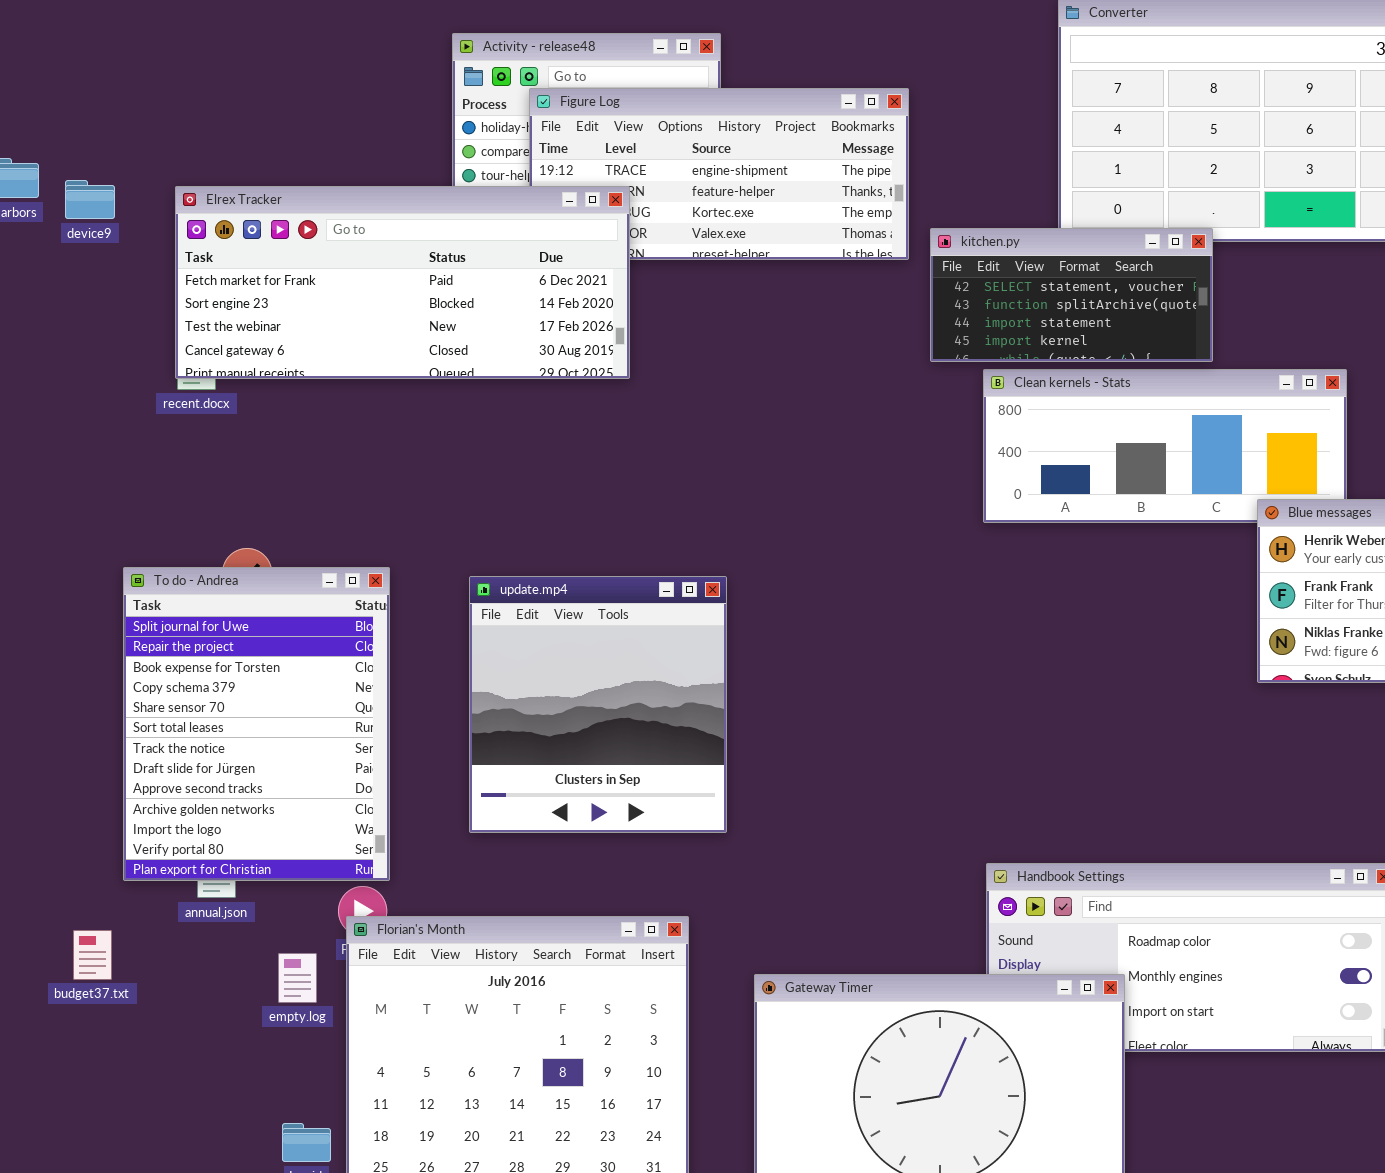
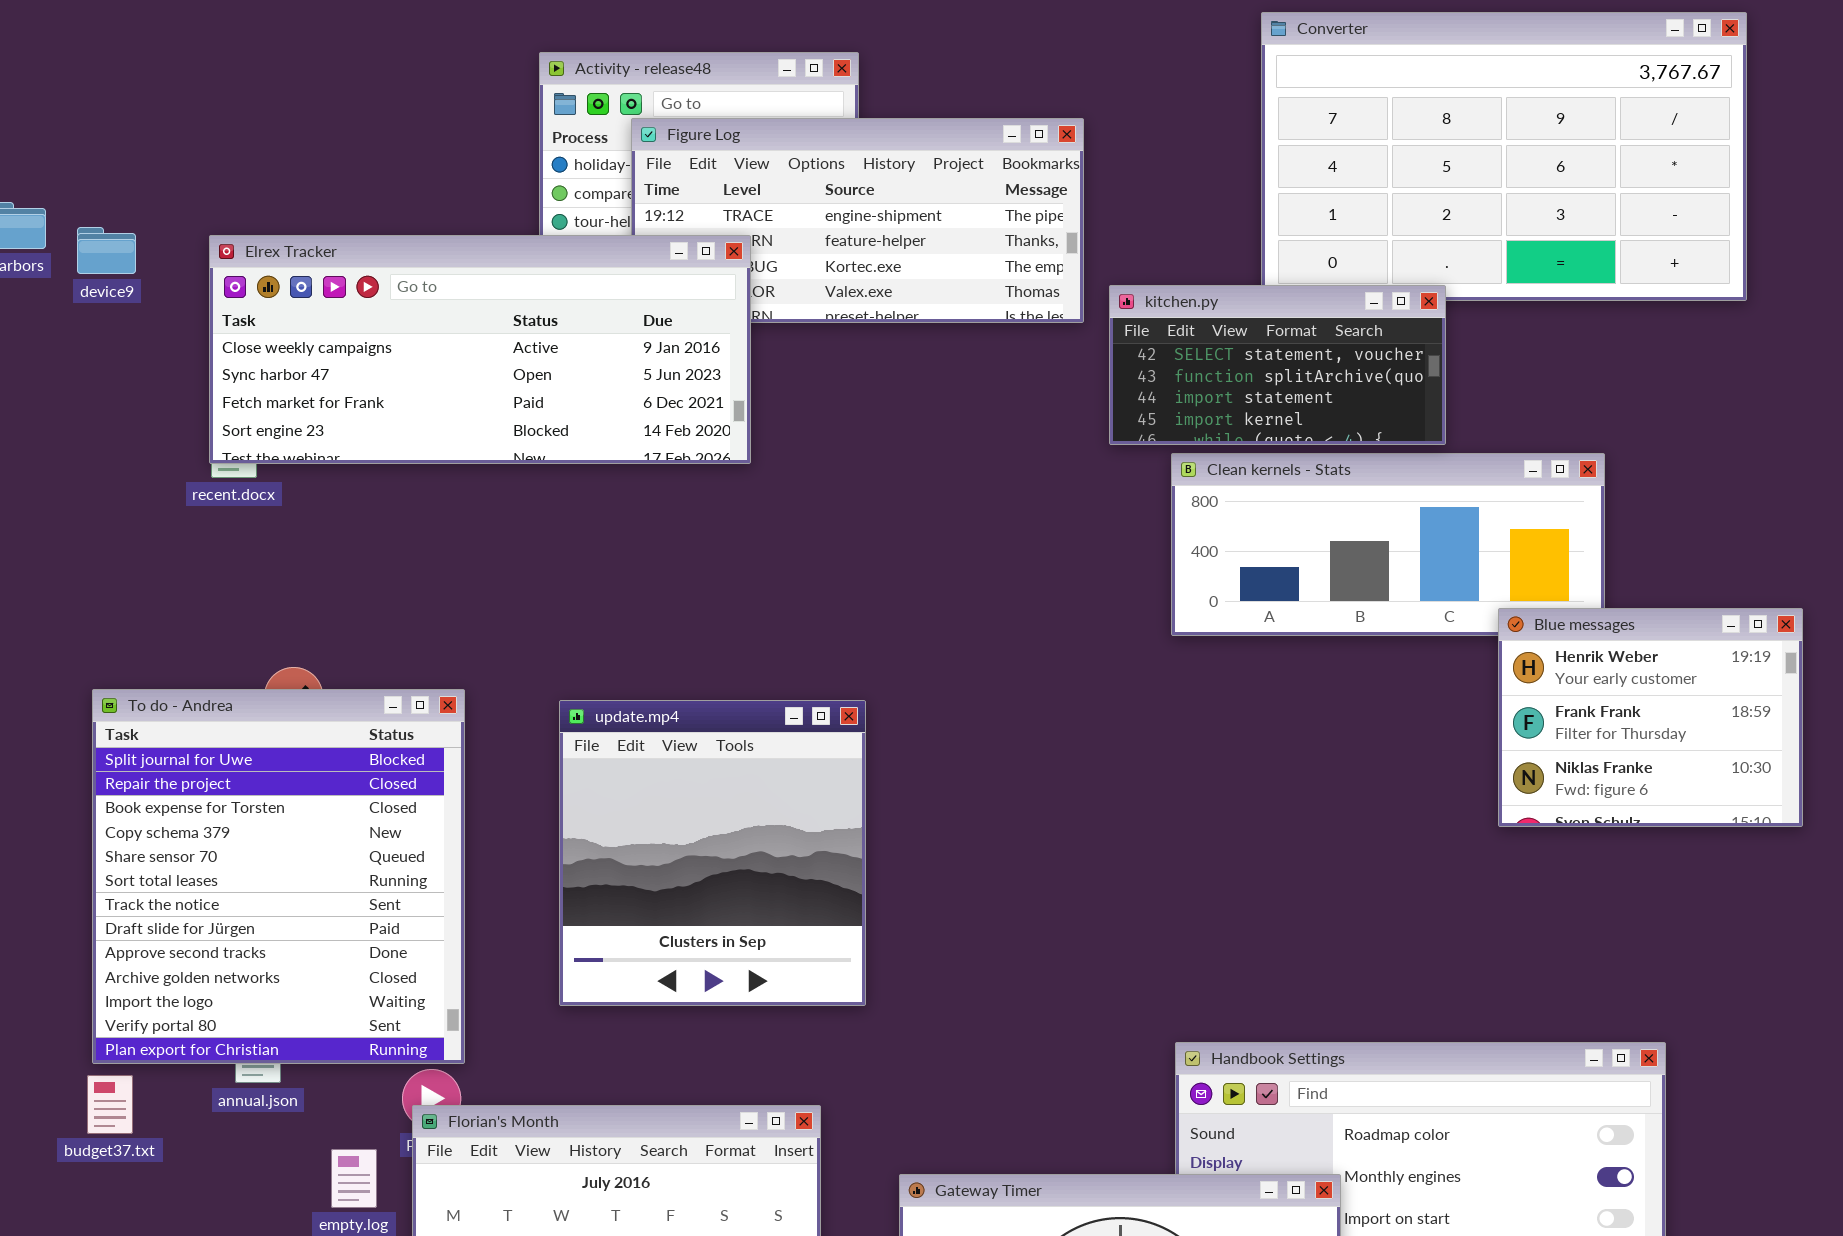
Elrex Tracker: [175,186,630,379] -> [209,235,751,464], scrolled up 2 rows
To do - Andrea: [123,567,390,881] -> [92,689,465,1064], resized
budget37.txt: [73,930,112,980] -> [87,1075,133,1134], moved

